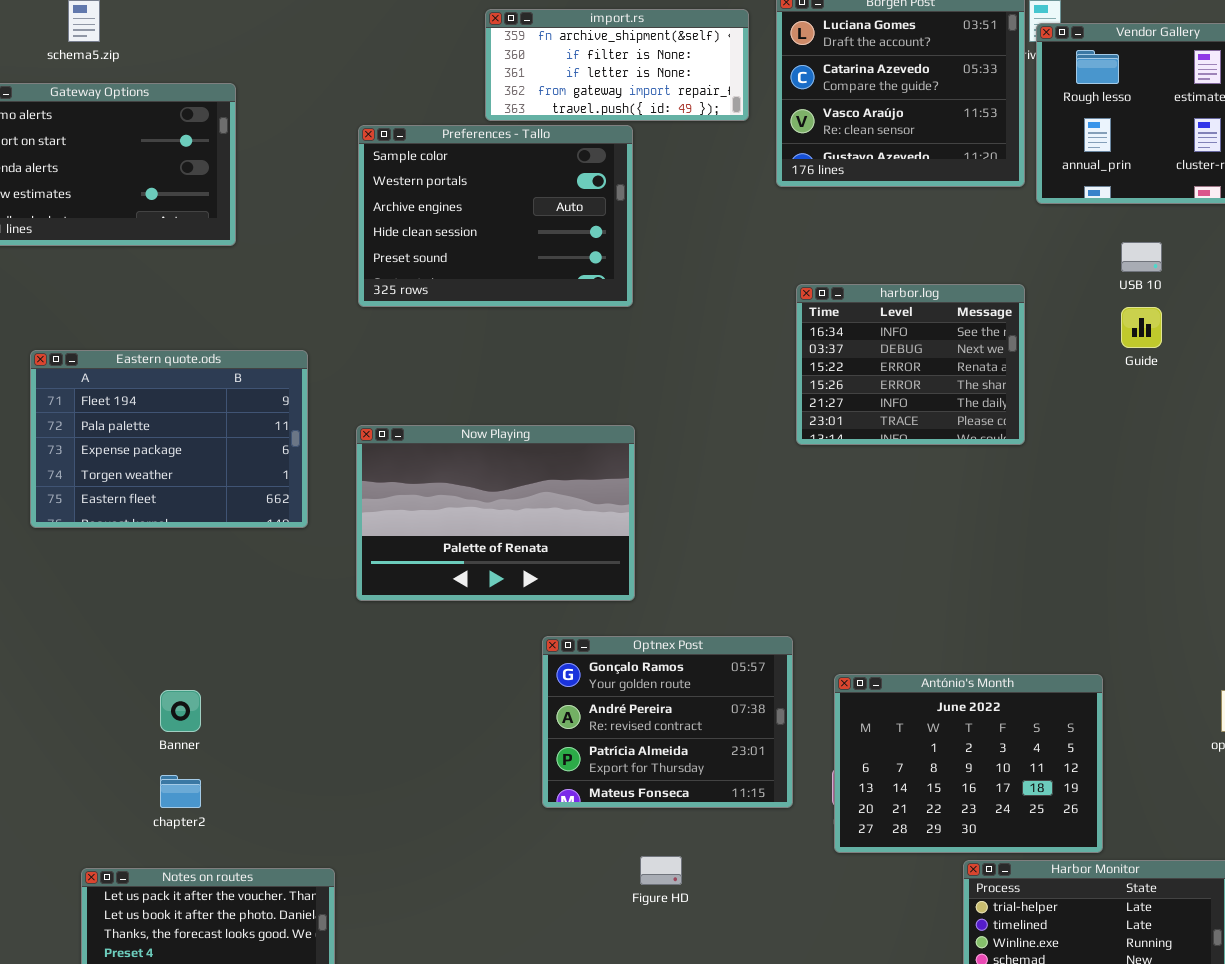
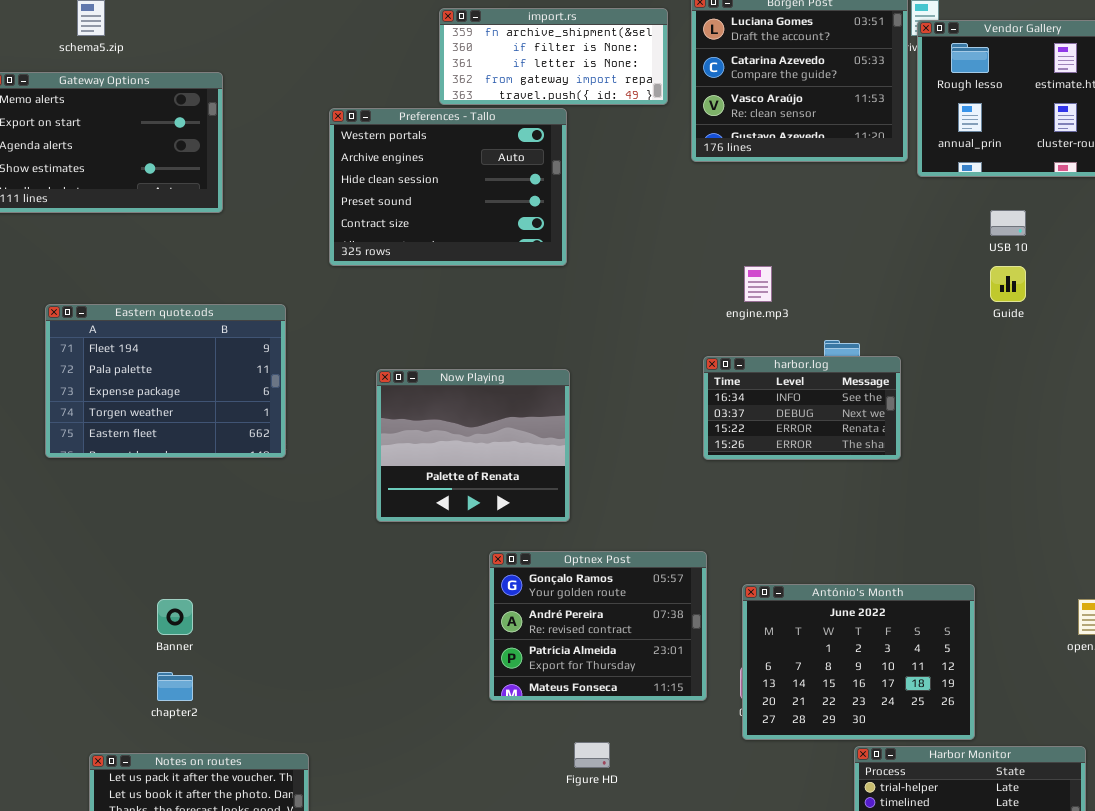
Preferences - Tallo: [358,125,633,307] -> [329,108,567,266], scrolled down 1 row
harbor.log: [796,284,1025,445] -> [703,356,901,460], moved, resized
Now Playing: [356,425,635,601] -> [376,369,570,522], resized

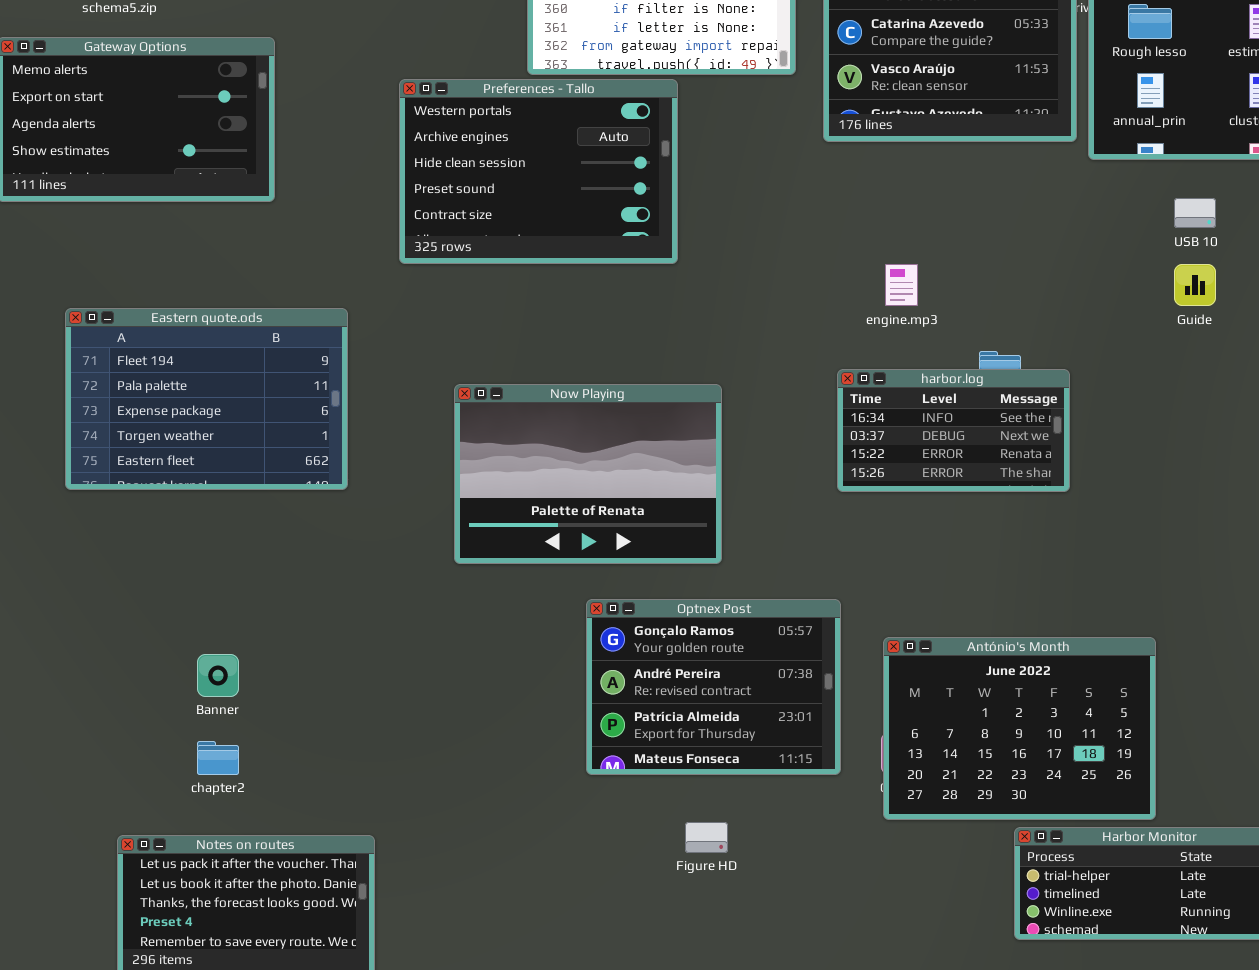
Now Playing: [376,369,570,522] -> [454,384,722,564], resized

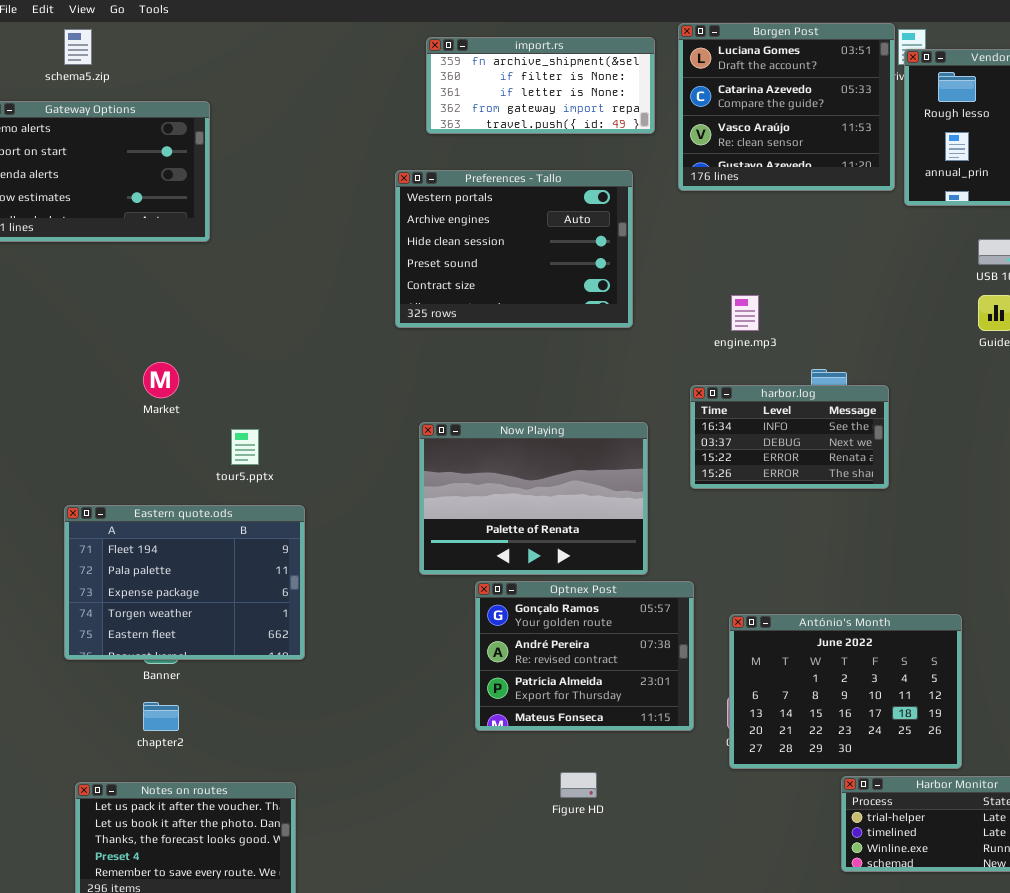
Preferences - Tallo: [399,79,678,264] -> [395,170,633,328], moved
Eastern quote.ods: [65,308,348,490] -> [64,505,305,660], moved
Now Playing: [454,384,722,564] -> [419,422,648,575], moved

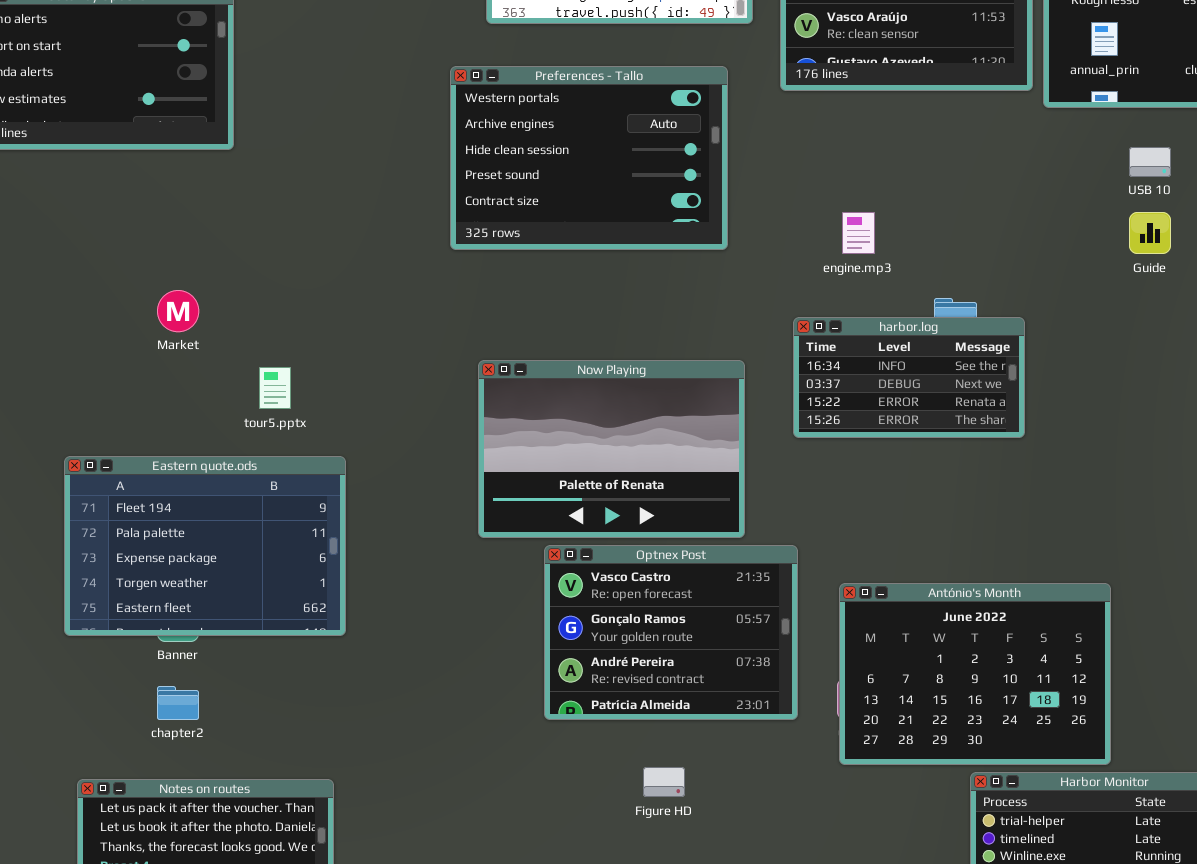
Optnex Post: [475,581,694,731] -> [544,545,798,720], scrolled up 1 row

